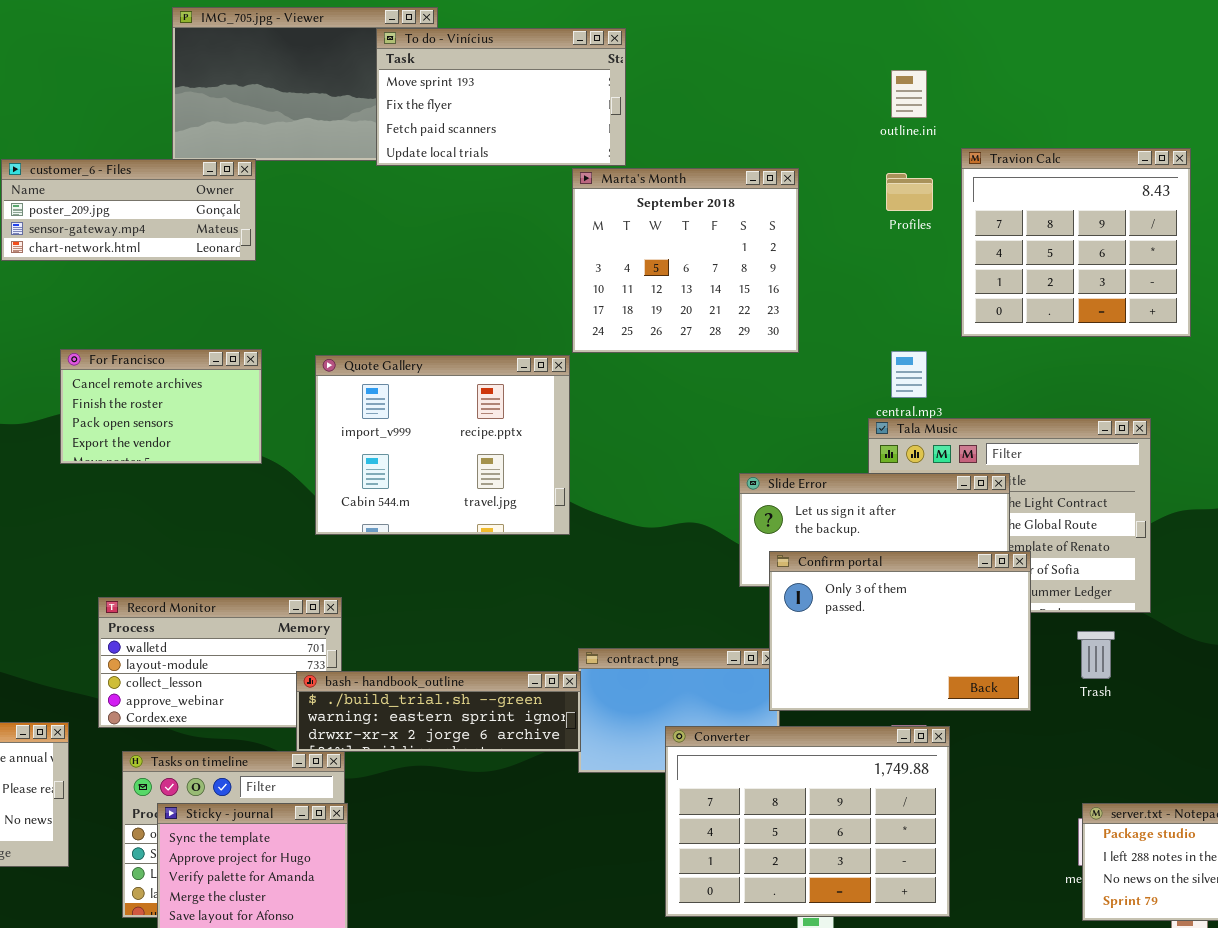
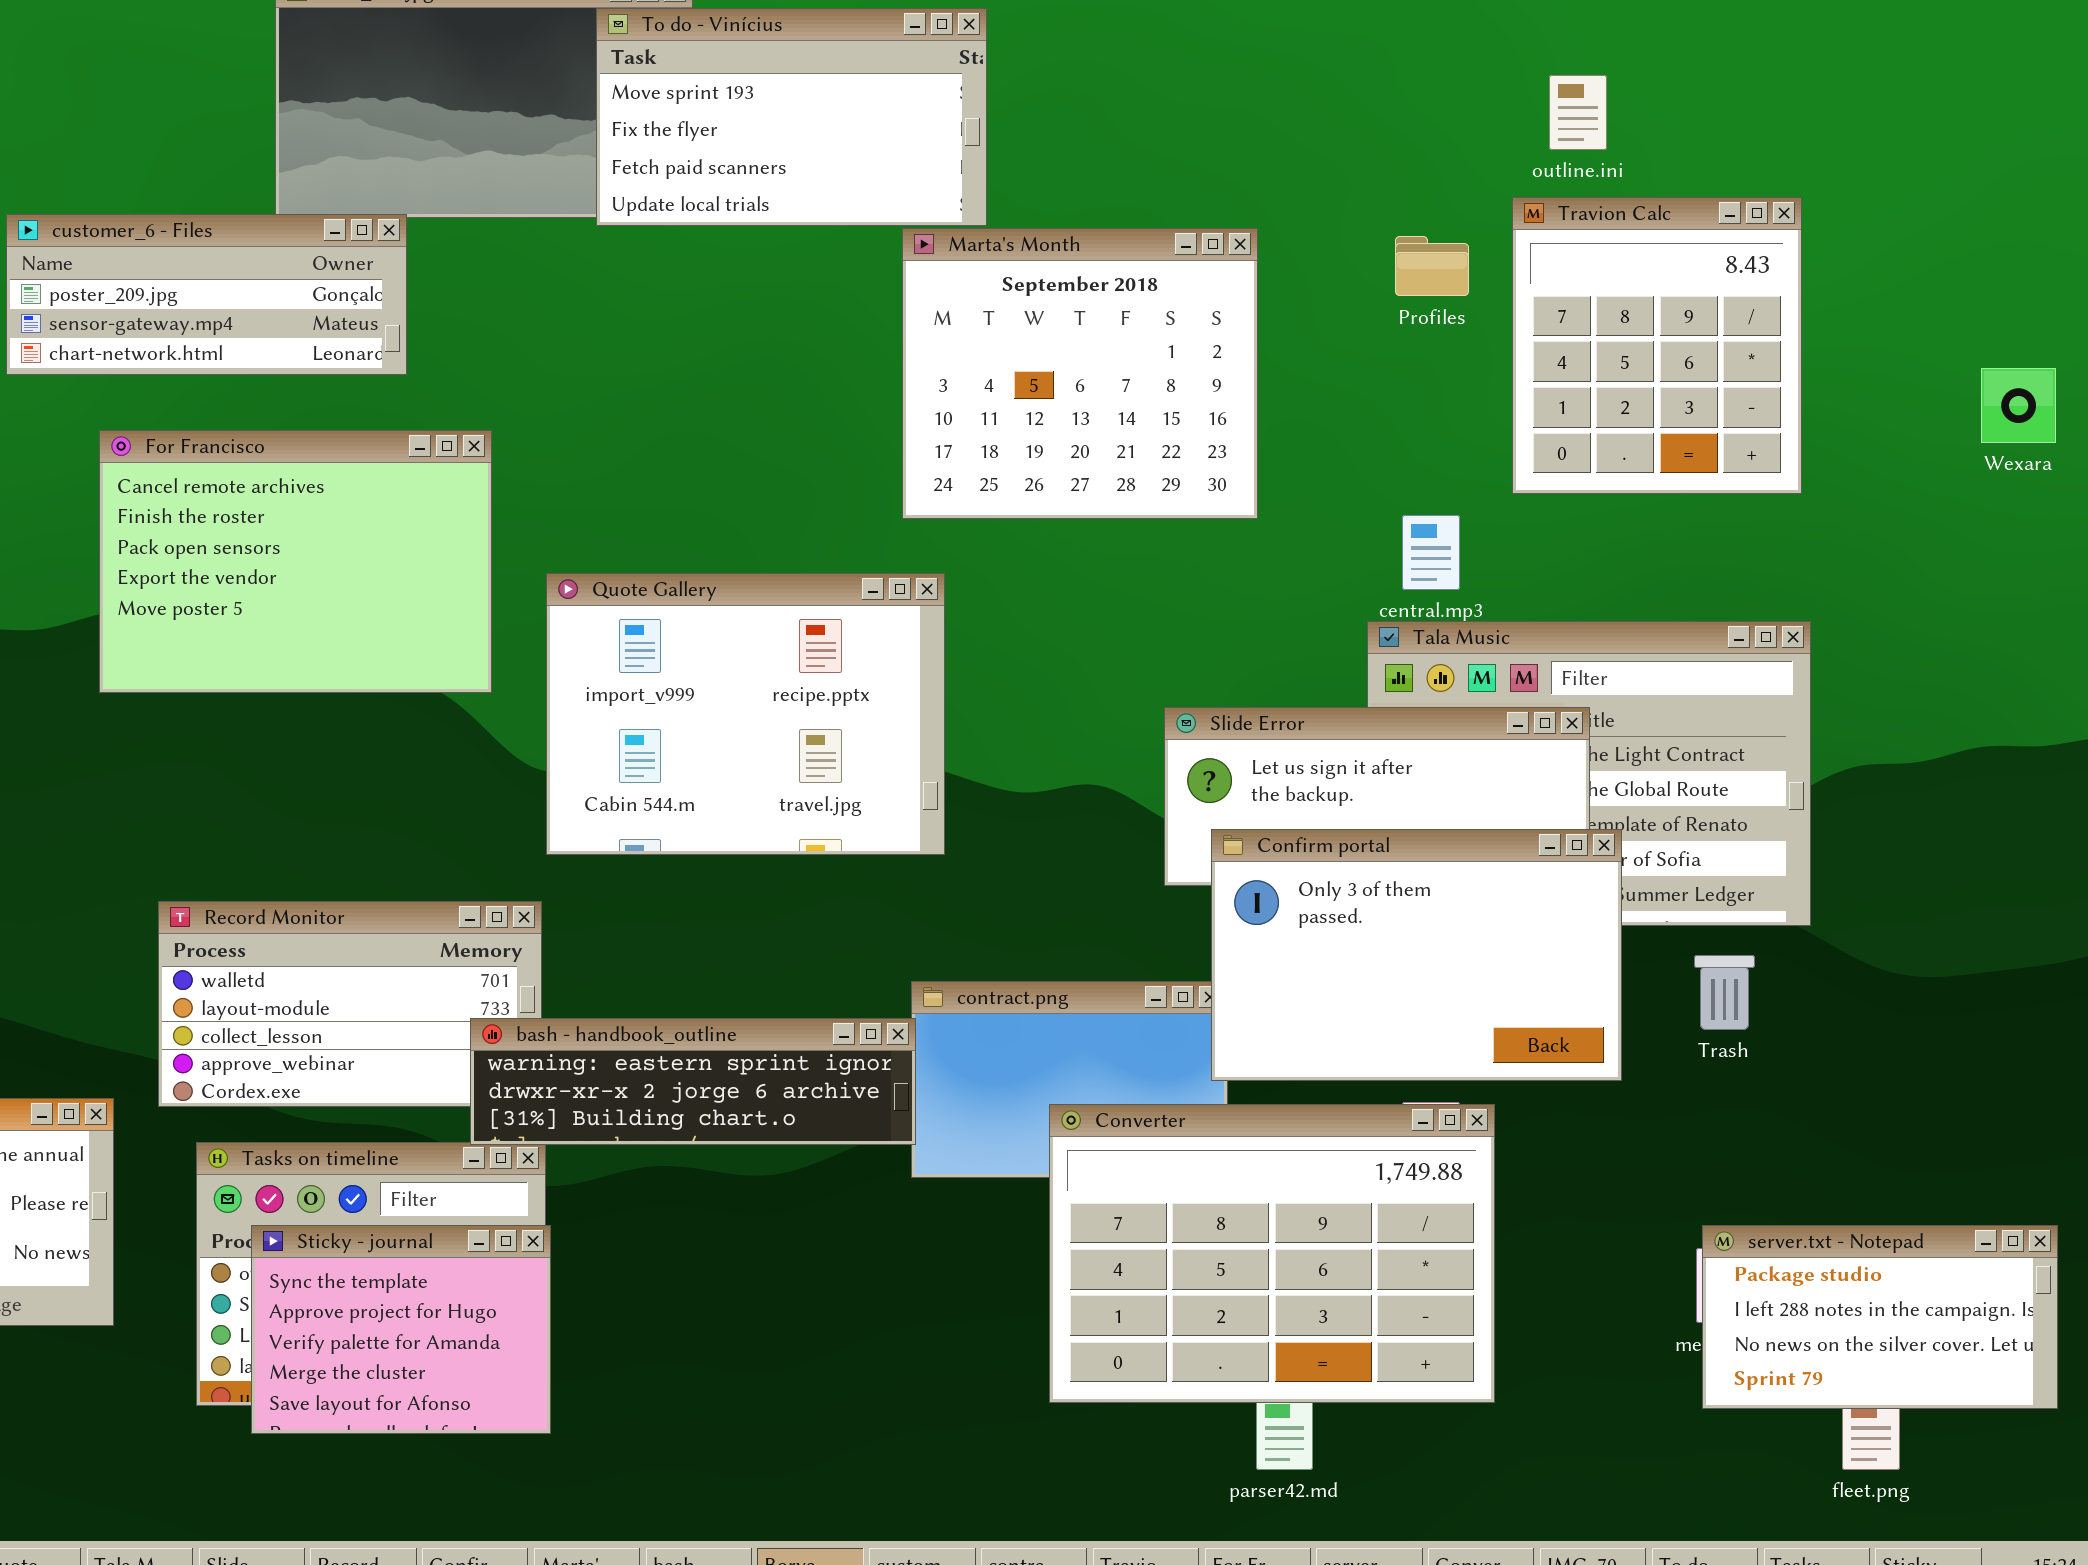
outline.ini: [891,70,927,118] -> [1549,75,1607,150], moved
Travion Calc: [961,148,1191,337] -> [1512,197,1802,494], resized
For Francisco: [60,349,262,464] -> [99,430,492,693], resized
Quote Gallery: [315,355,570,535] -> [546,573,945,855], moved
bash - handbook_outline: [296,671,581,752] -> [470,1018,916,1145], scrolled down 1 row

